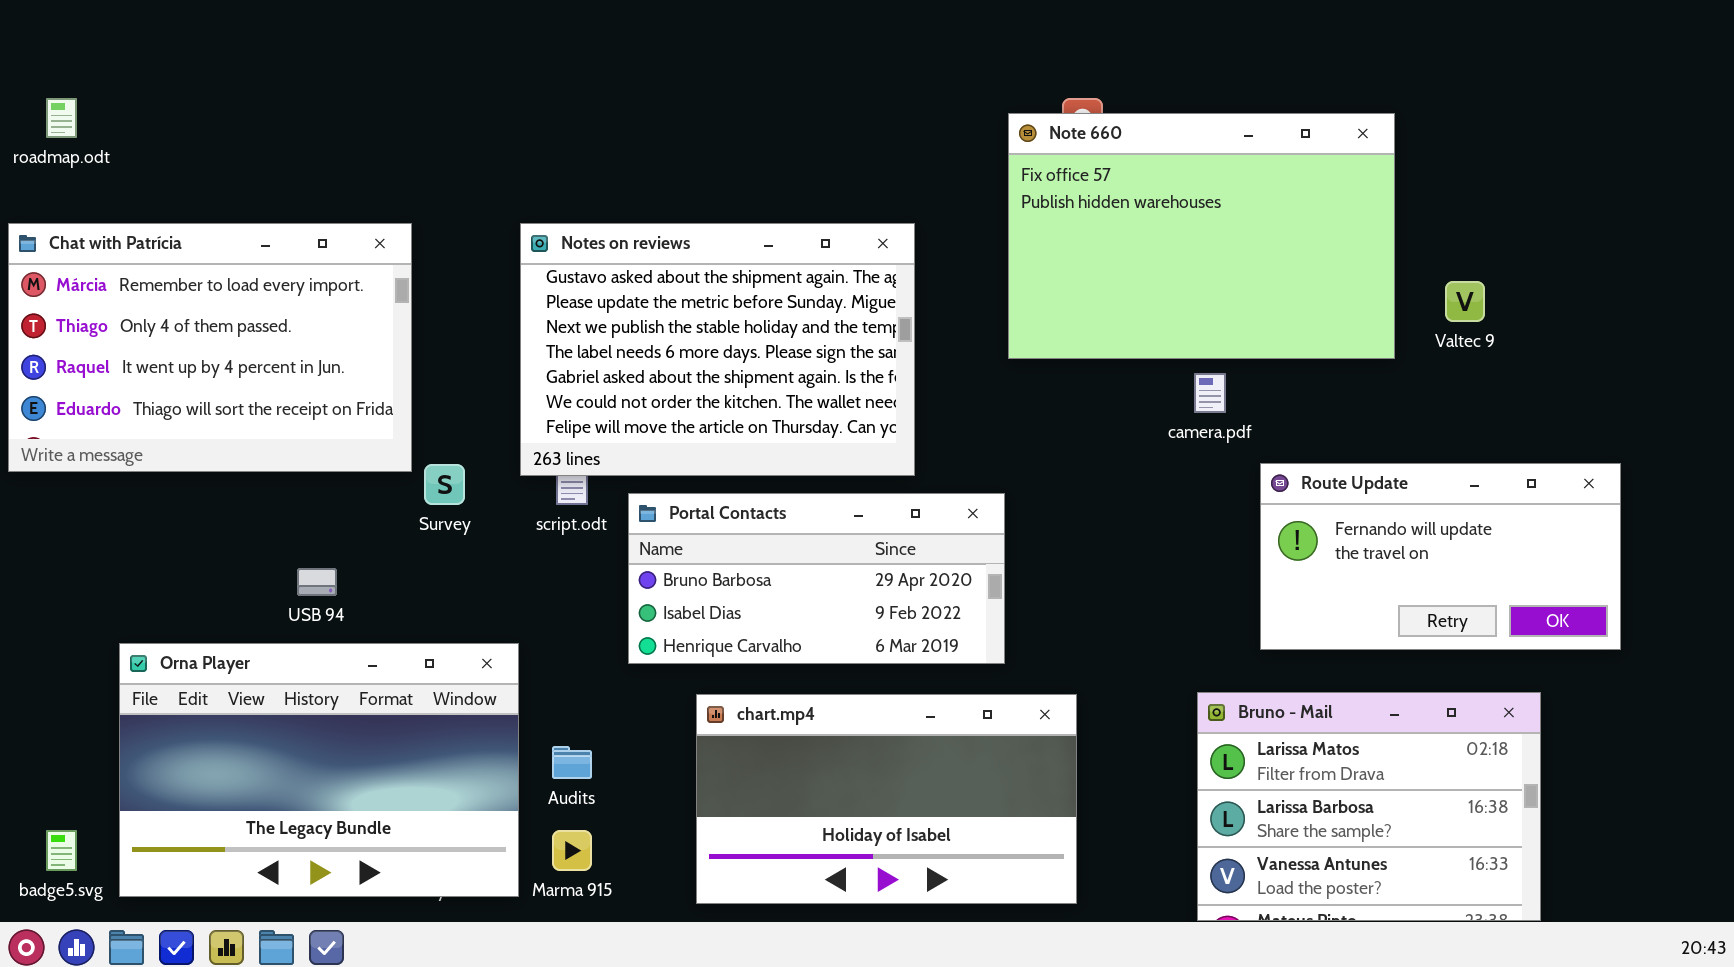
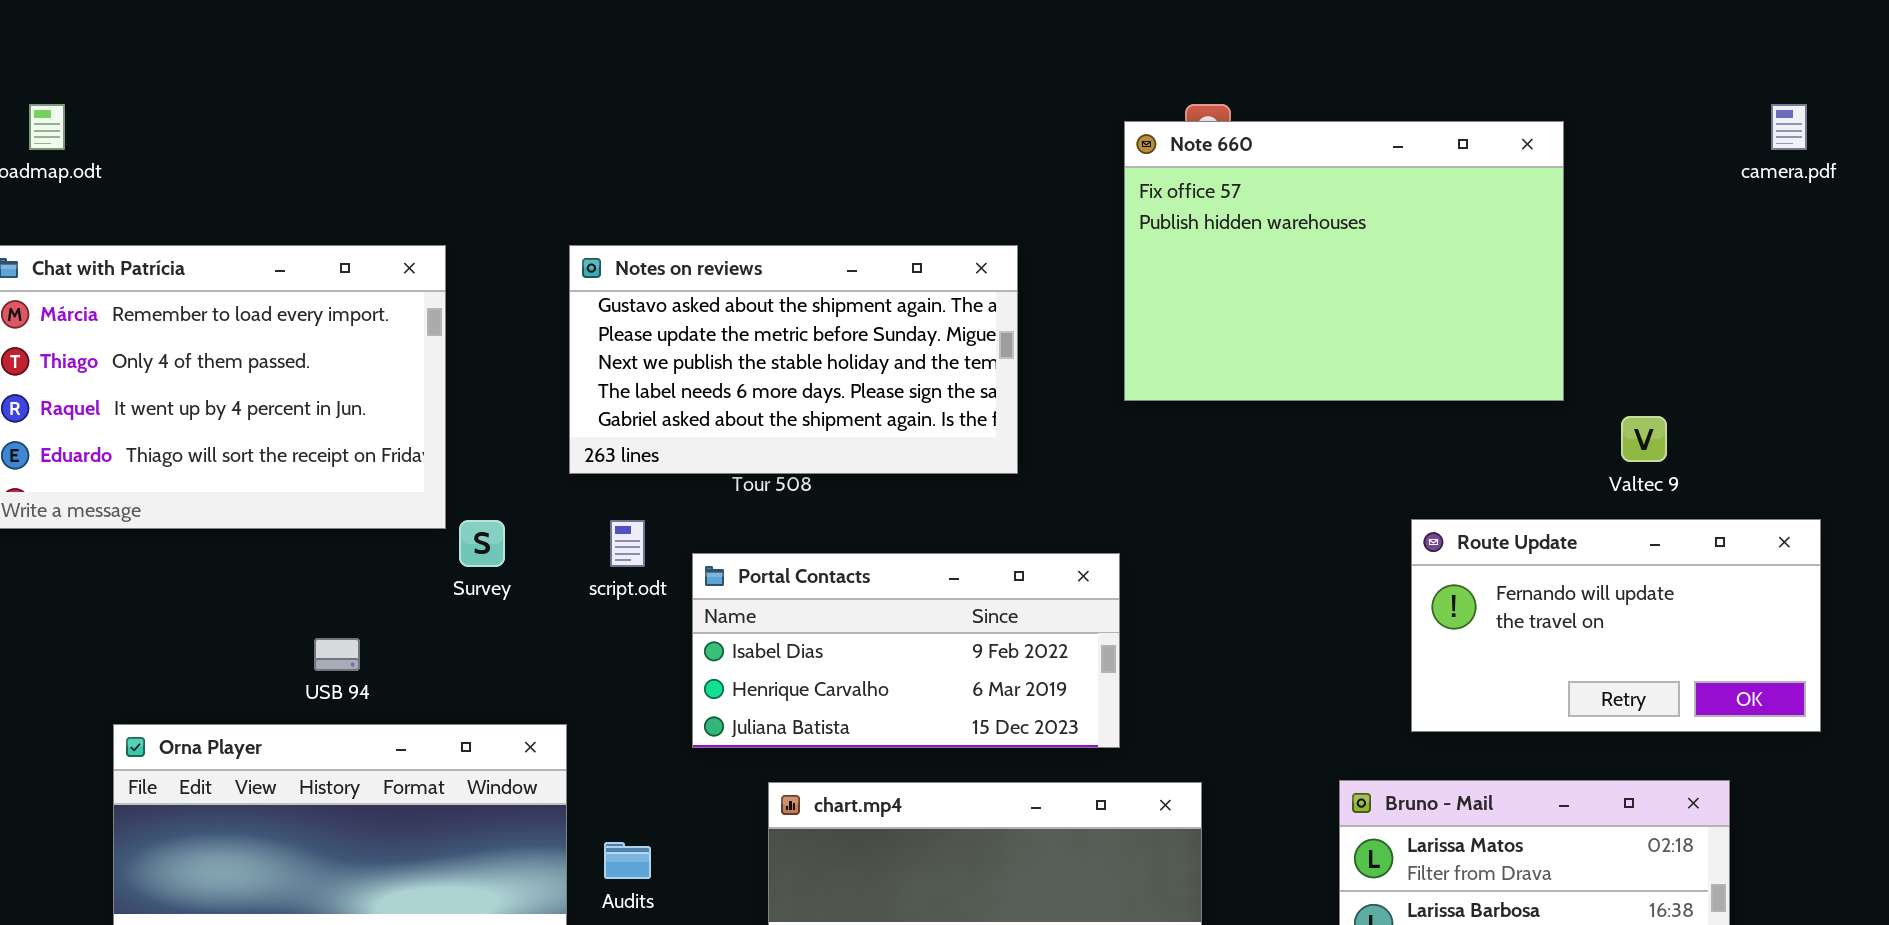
Notes on reviews: [520,223,915,476] -> [569,245,1018,474], resized
Valtec 9: [1445,281,1485,322] -> [1621,416,1667,462], moved
camera.pdf: [1194,373,1226,413] -> [1771,104,1807,150], moved
Portal Contacts: [628,493,1005,664] -> [692,553,1120,748], scrolled down 1 row

